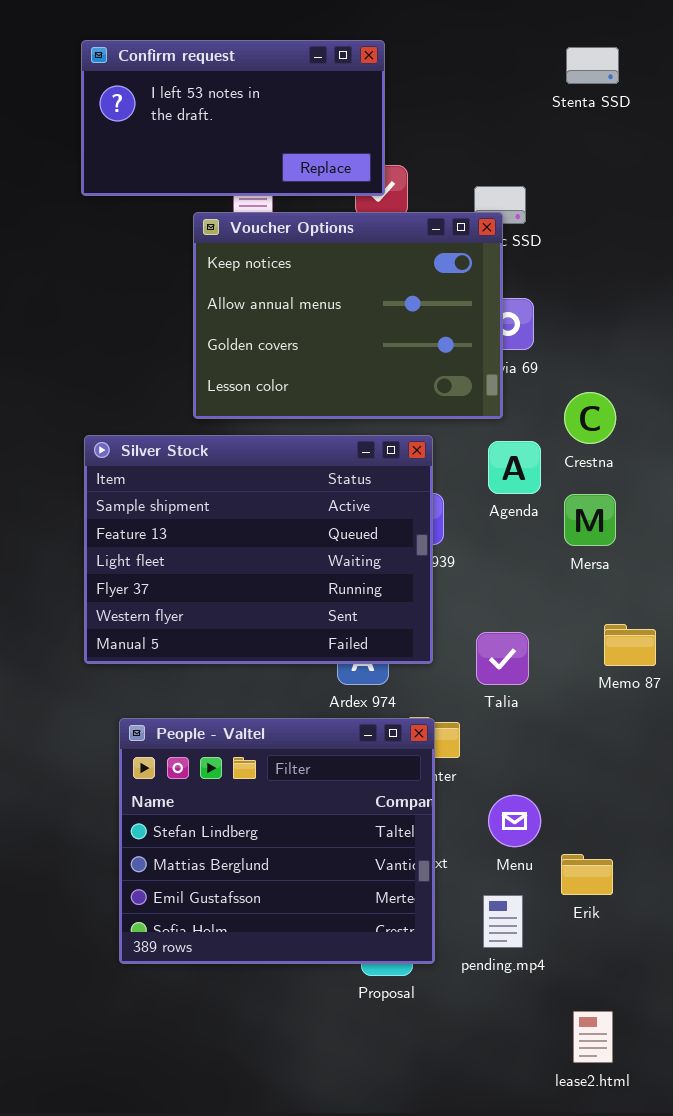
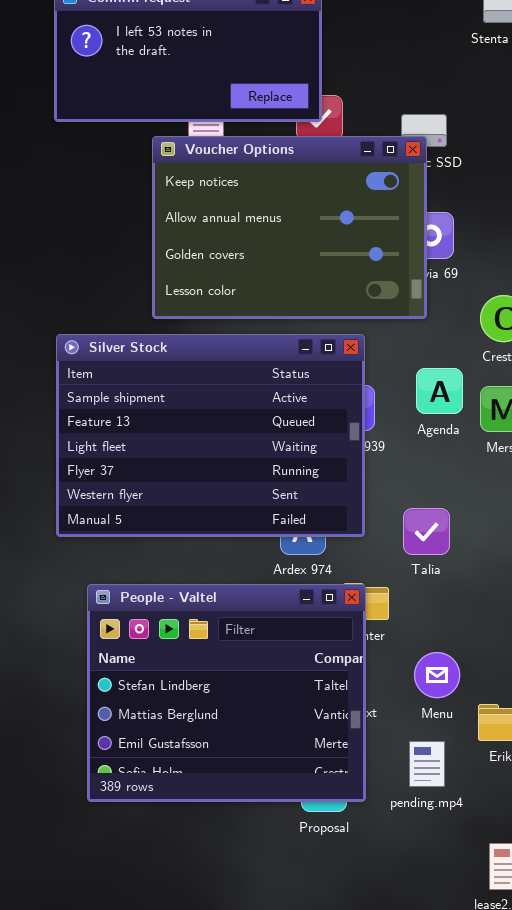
Agenda: [488,441,541,494] -> [416,368,463,414], moved

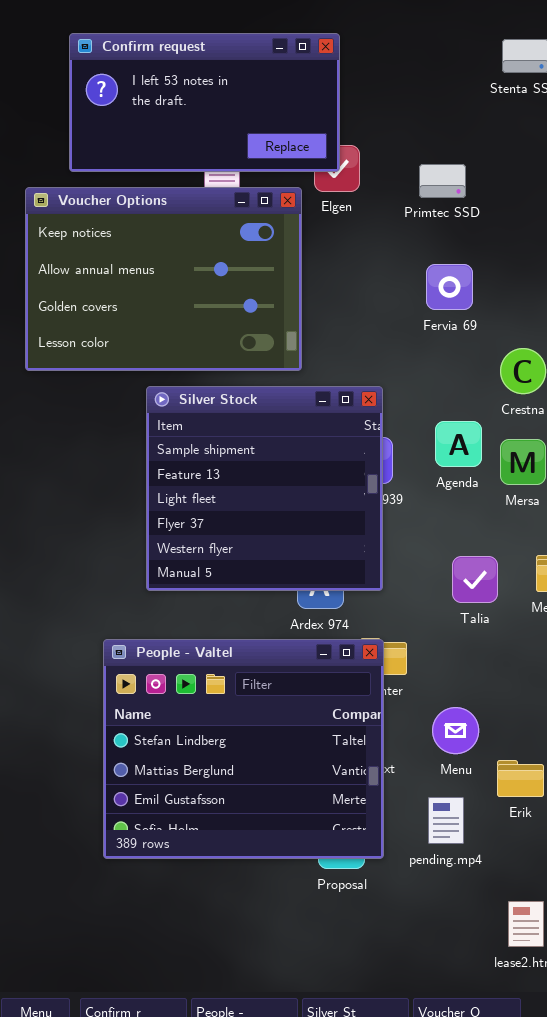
Voucher Options: [152,136,427,319] -> [25,187,302,371], moved
Silver Stock: [56,334,365,537] -> [146,386,383,591], resized
Talia: [403,508,450,555] -> [452,556,498,603], moved

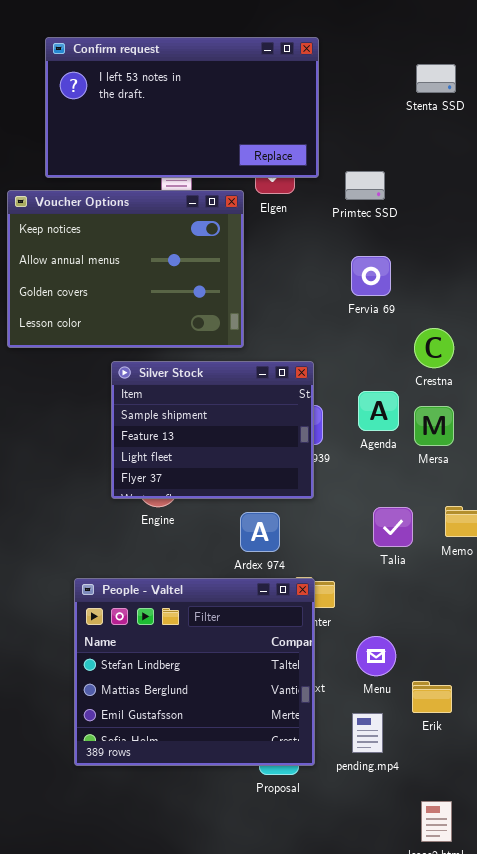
Confirm request: [69,33,340,172] -> [45,37,319,178], resized
Silver Stock: [146,386,383,591] -> [111,361,314,499], resized

